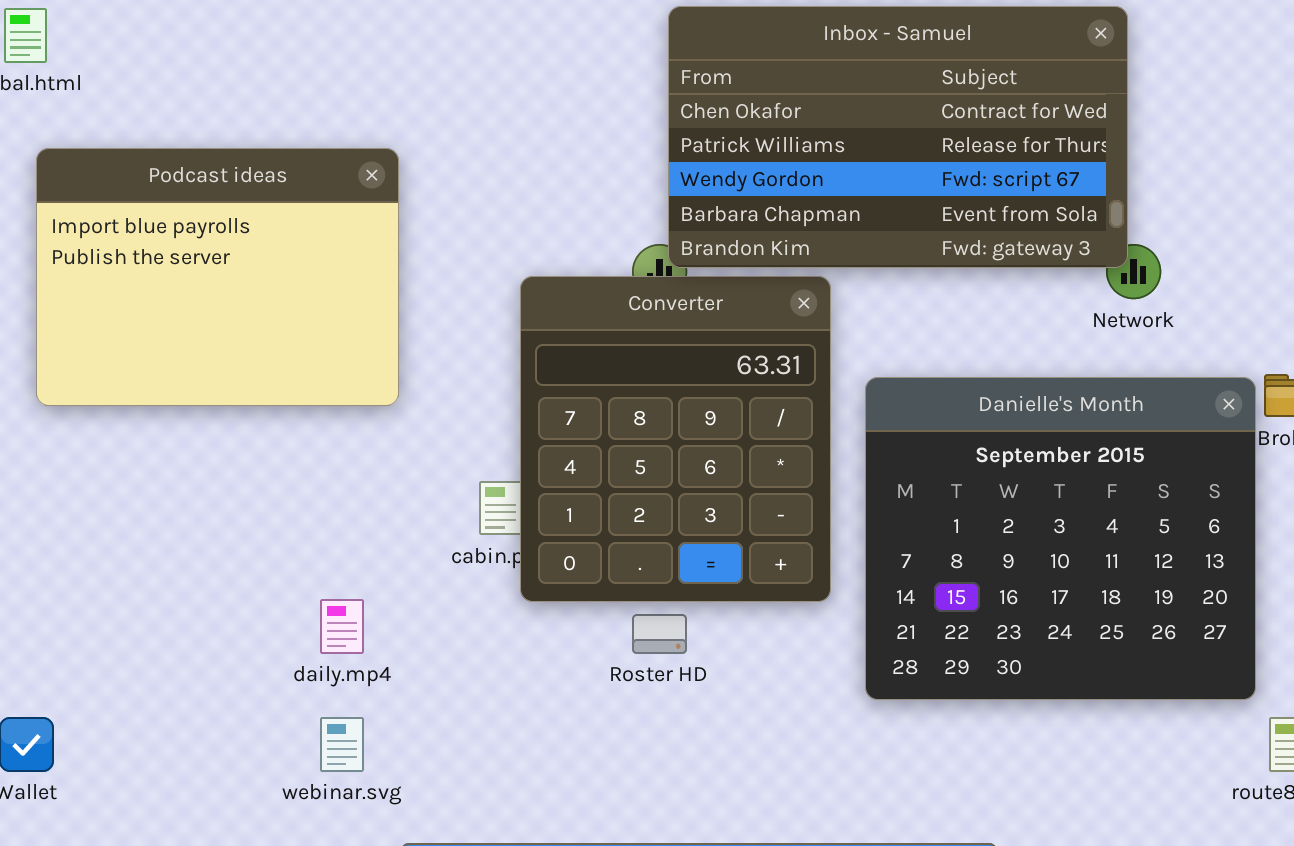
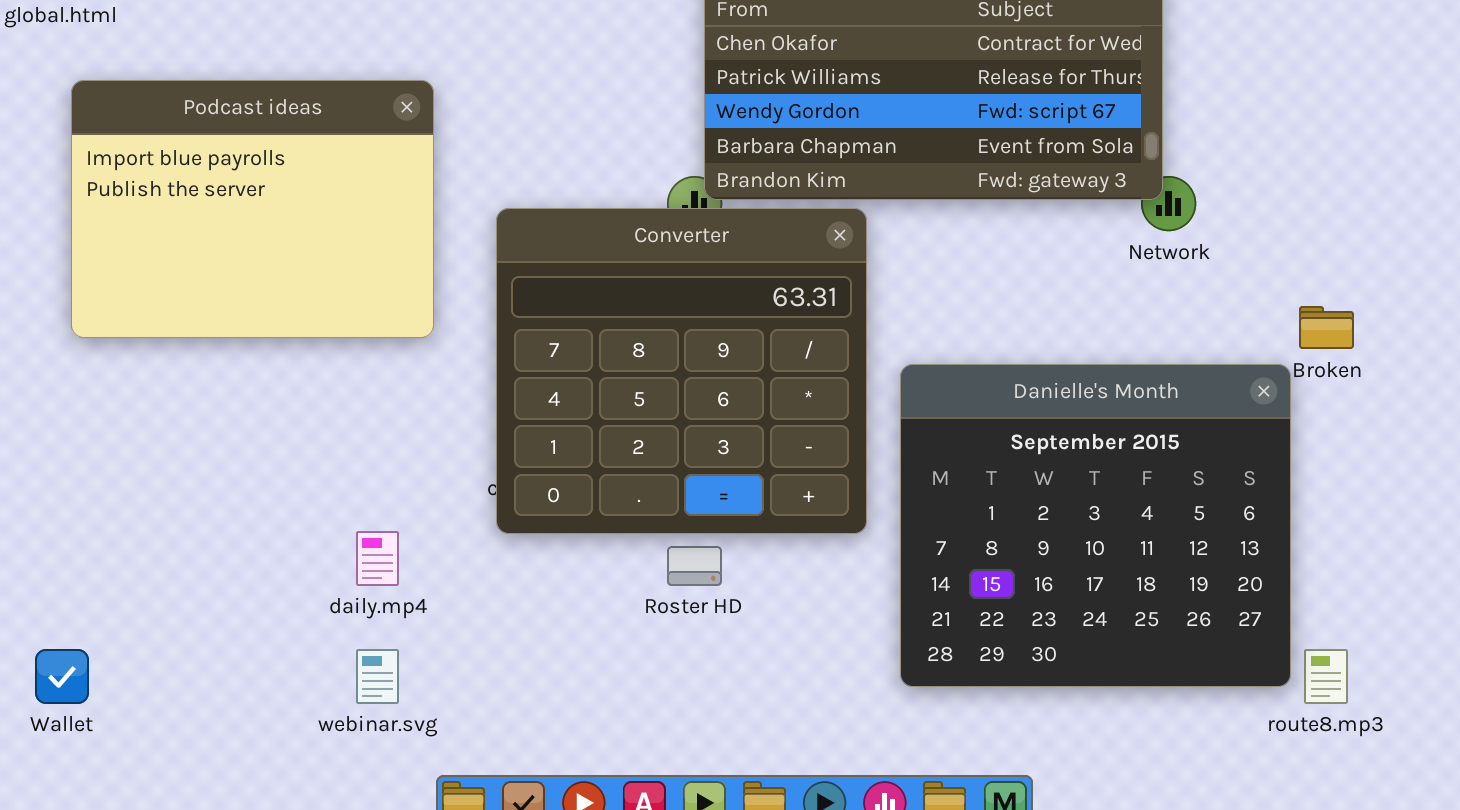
Converter: [520,276,831,602] -> [496,208,867,534], resized
Danielle's Month: [865,377,1256,700] -> [900,364,1291,687], moved

